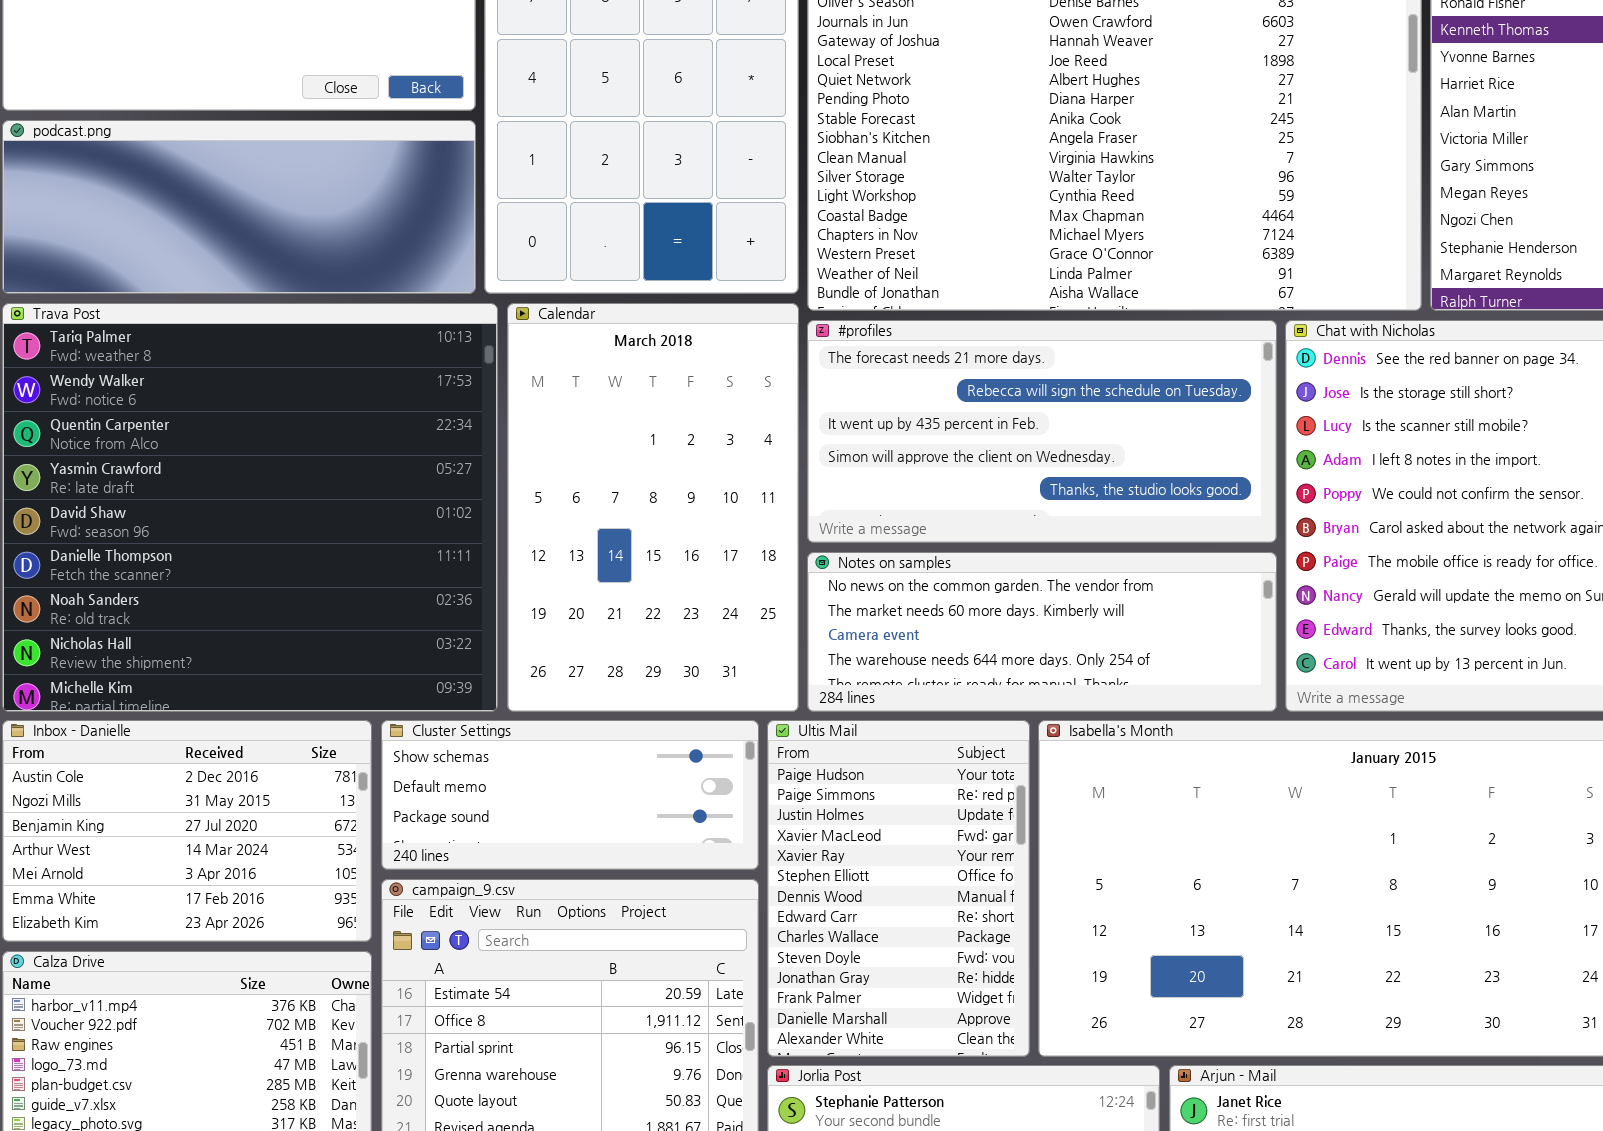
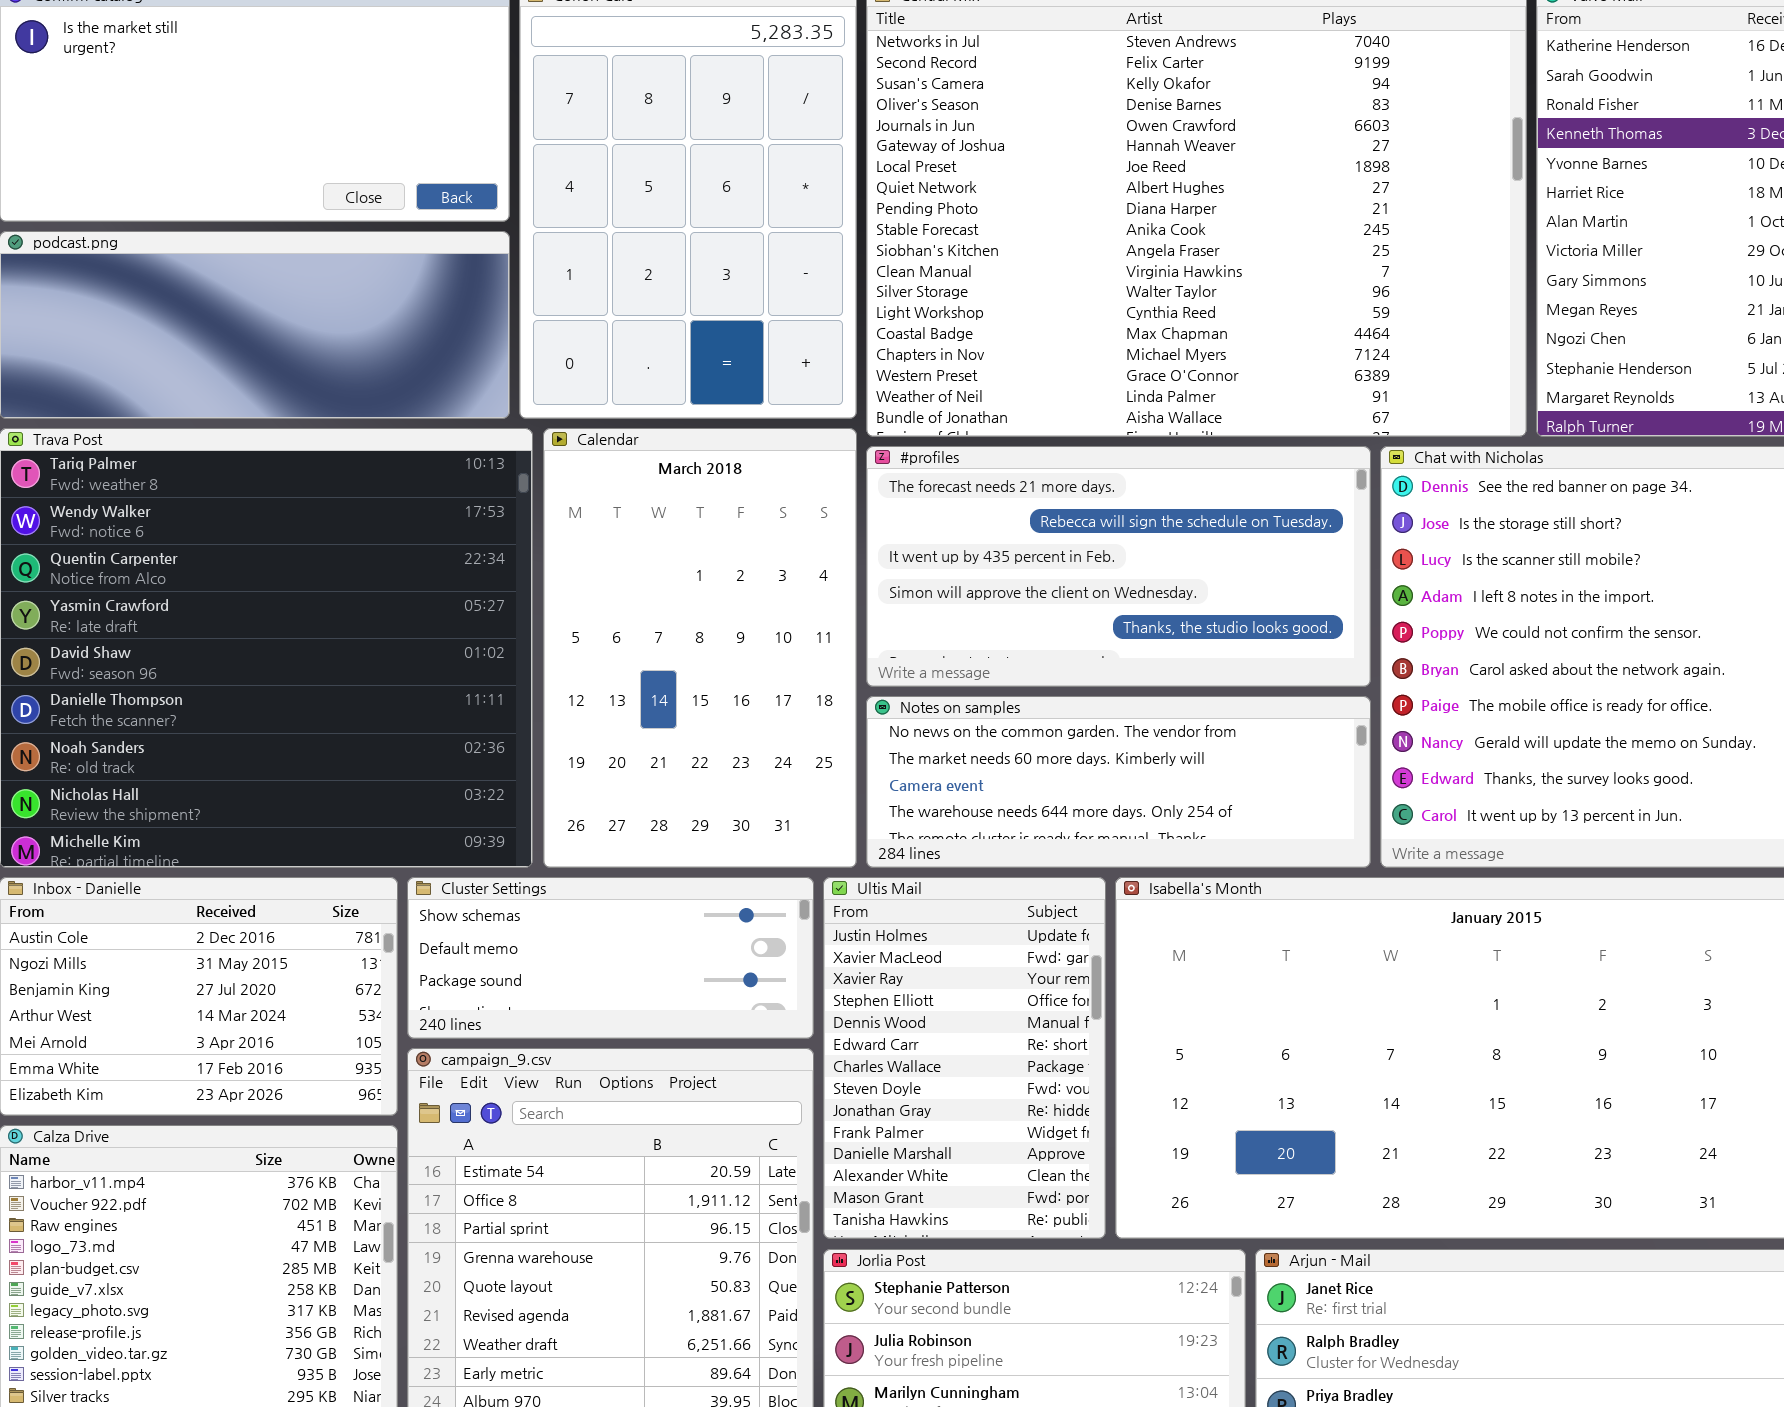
Ultis Mail: [767,720,1030,1057] -> [823,877,1106,1239], scrolled down 2 rows

